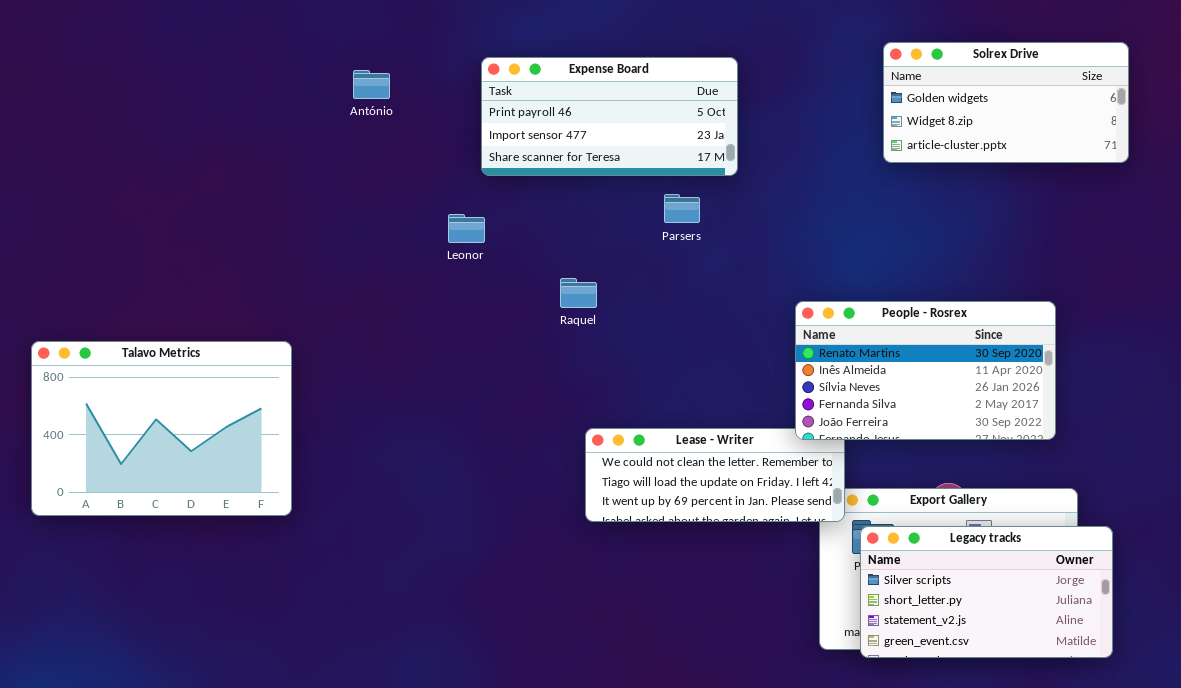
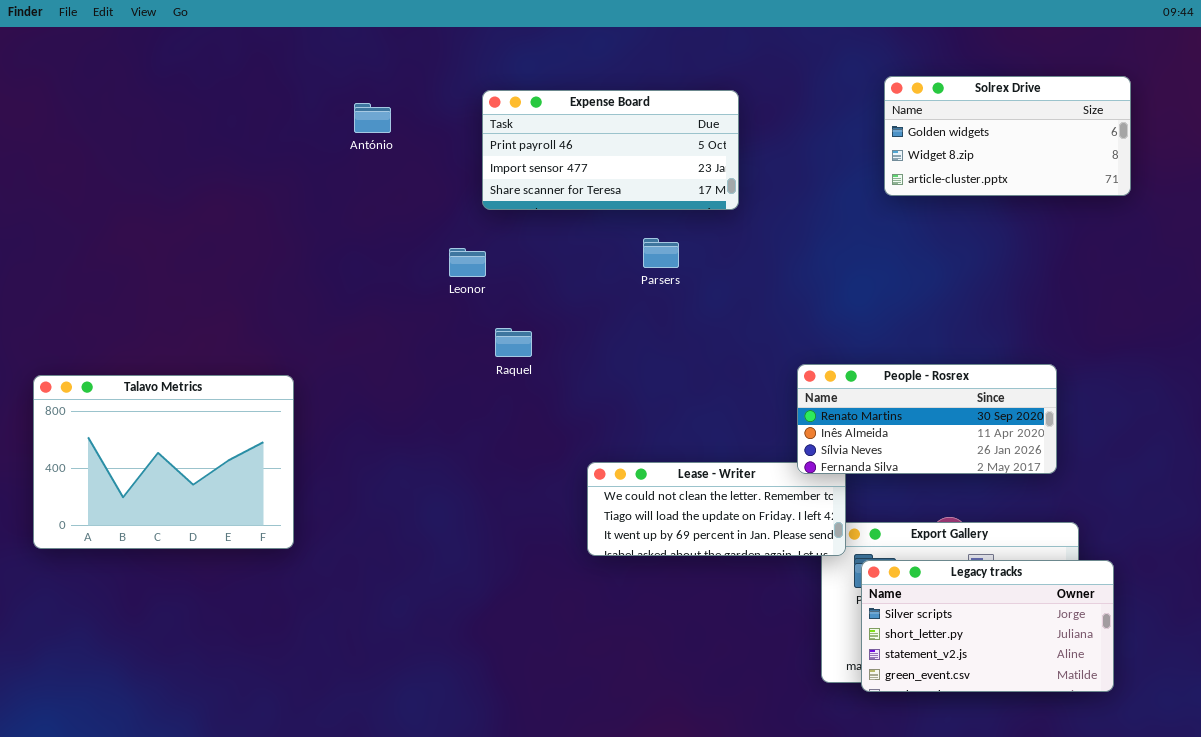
Parsers: [664,194,700,223] -> [643,238,679,268], moved
Raquel: [560,278,597,308] -> [495,328,532,357], moved
People - Rosrex: [795,301,1056,440] -> [797,364,1057,474], resized

